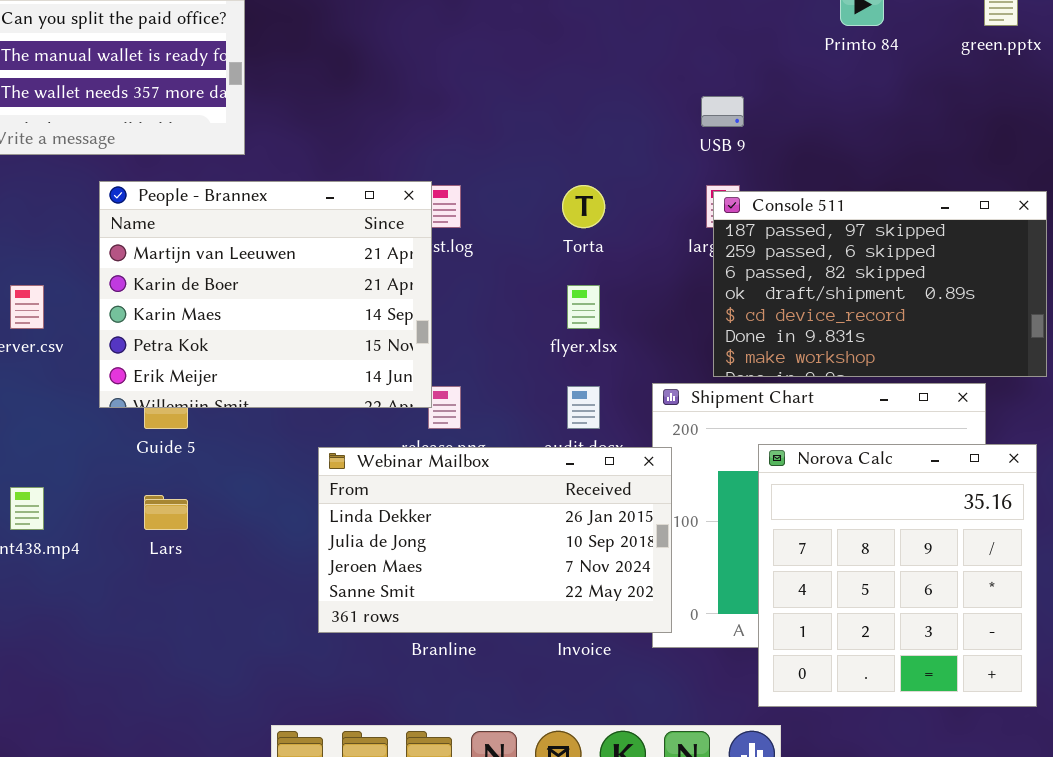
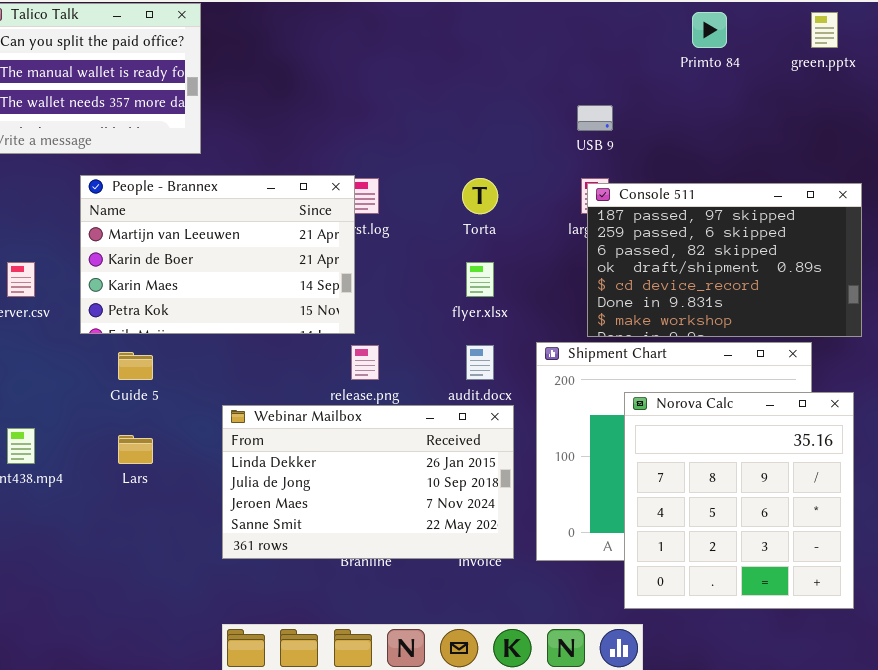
People - Brannex: [99,181,432,408] -> [80,175,355,334], resized
Webinar Mailbox: [318,447,672,633] -> [222,405,514,559], moved

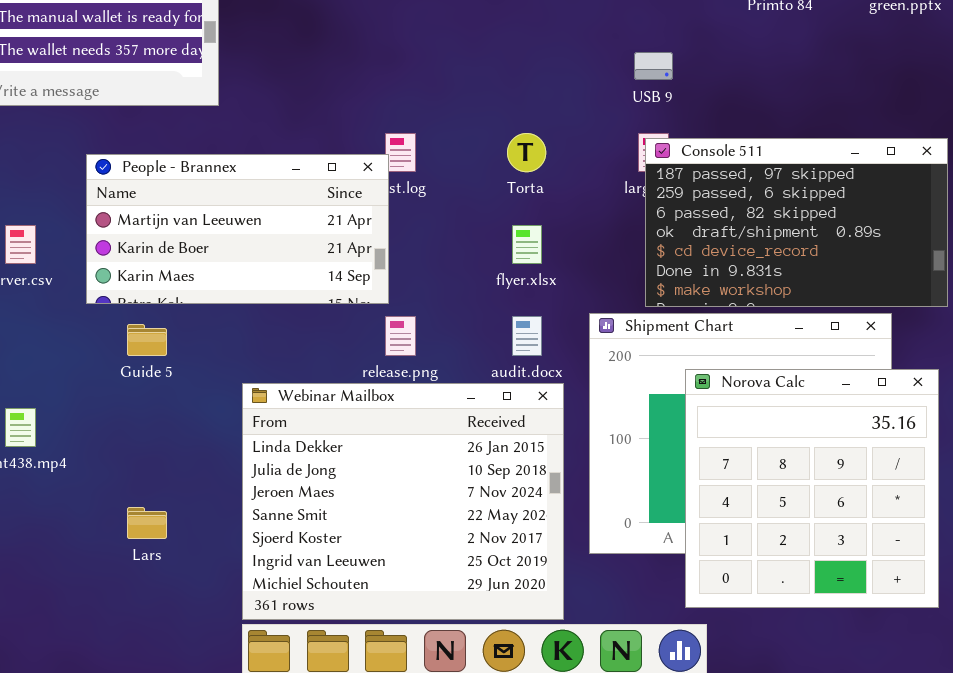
People - Brannex: [80,175,355,334] -> [86,154,389,304], resized
Webinar Mailbox: [222,405,514,559] -> [242,383,564,620], resized
Lars: [118,435,153,464] -> [127,507,167,539], moved

